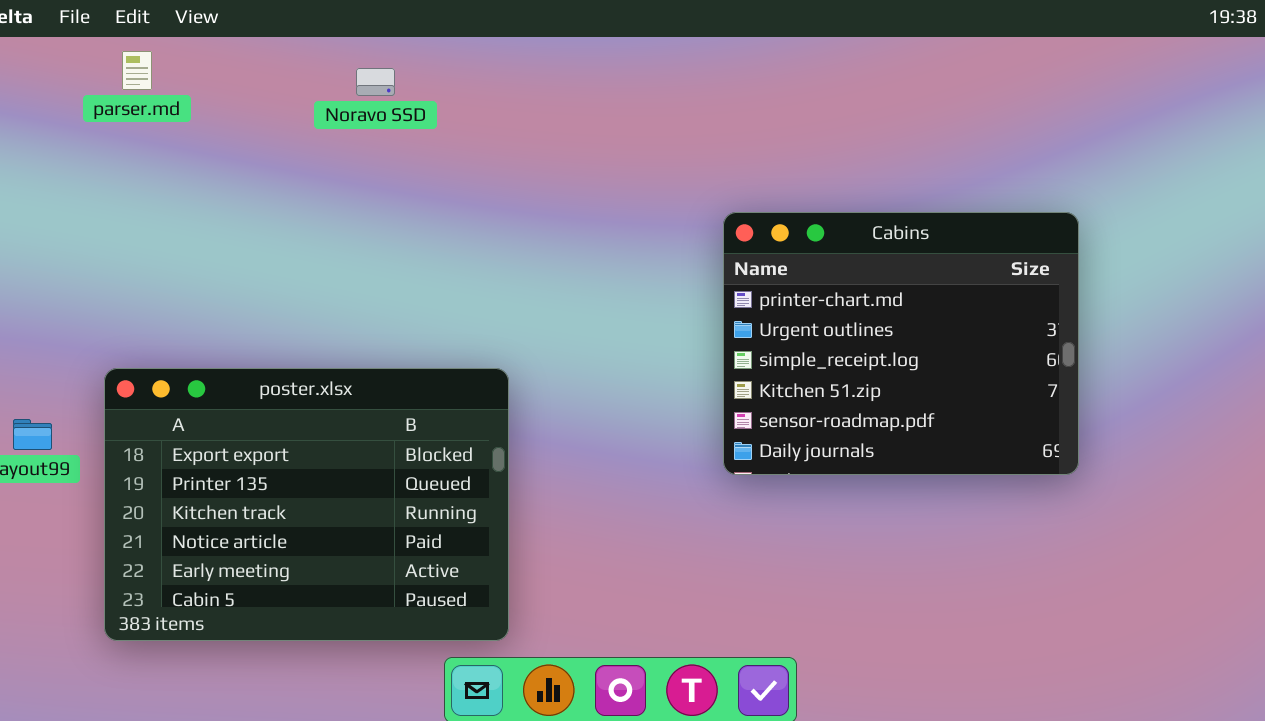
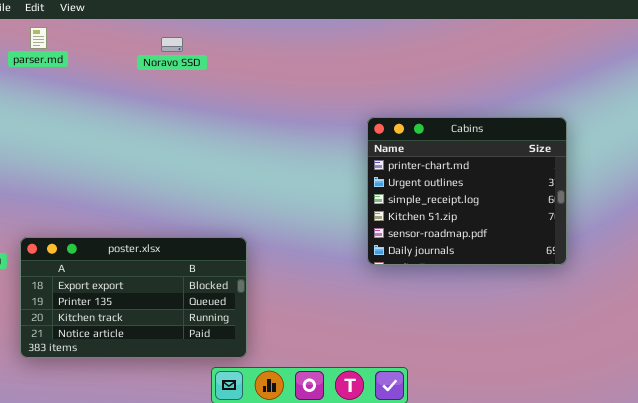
poster.xlsx: [104,368,509,641] -> [20,237,247,358], resized

